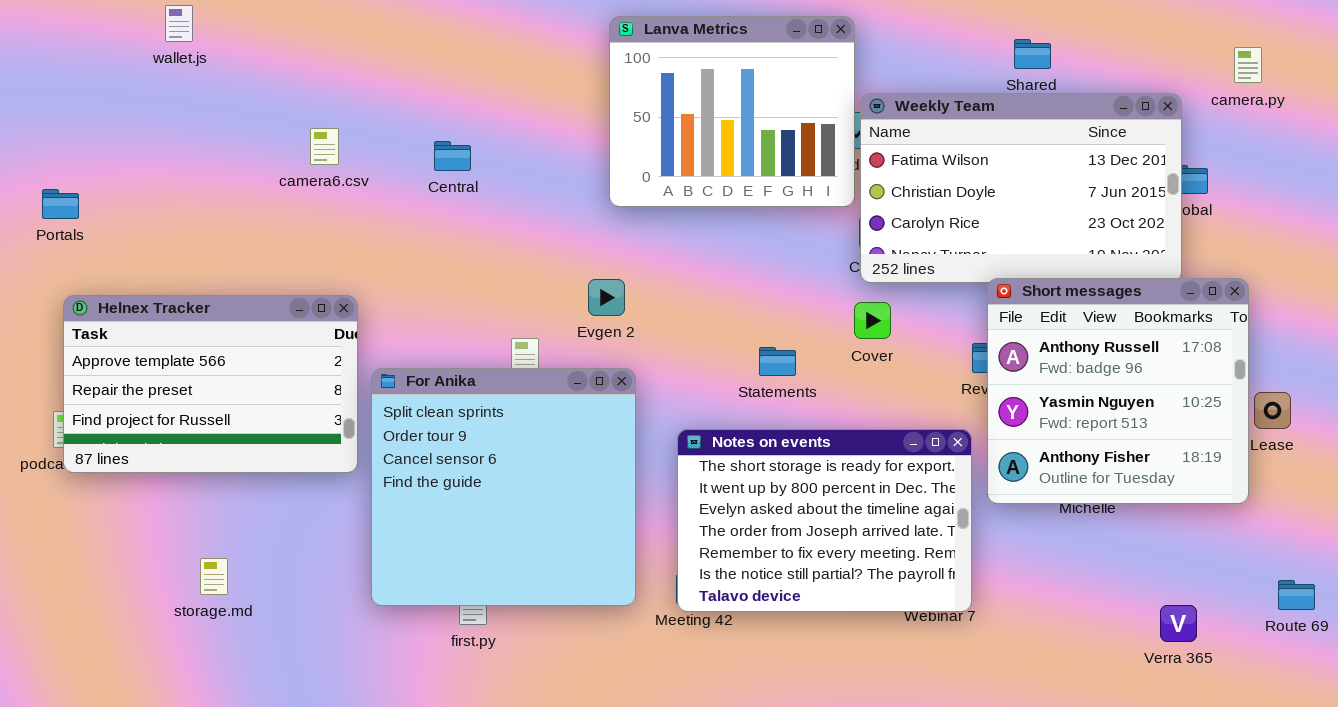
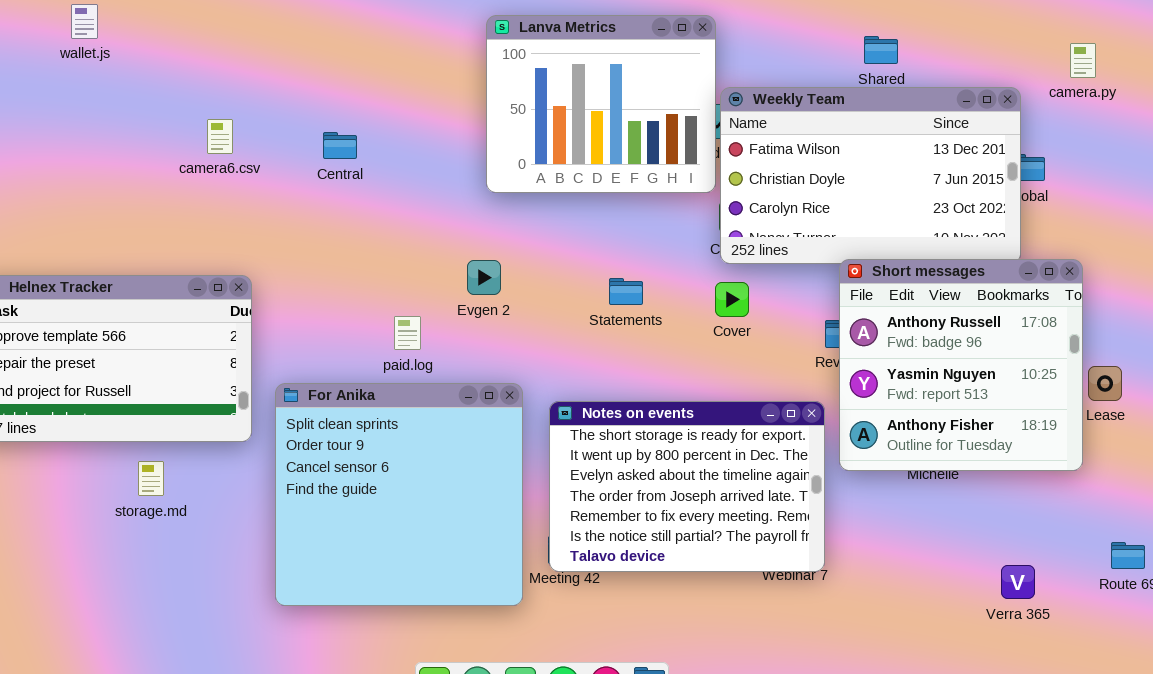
Statements: [759,347,796,376] -> [609,278,643,305], moved
For Anika: [371,368,636,606] -> [275,383,523,606], moved
storage.md: [200,558,228,595] -> [138,461,164,496], moved

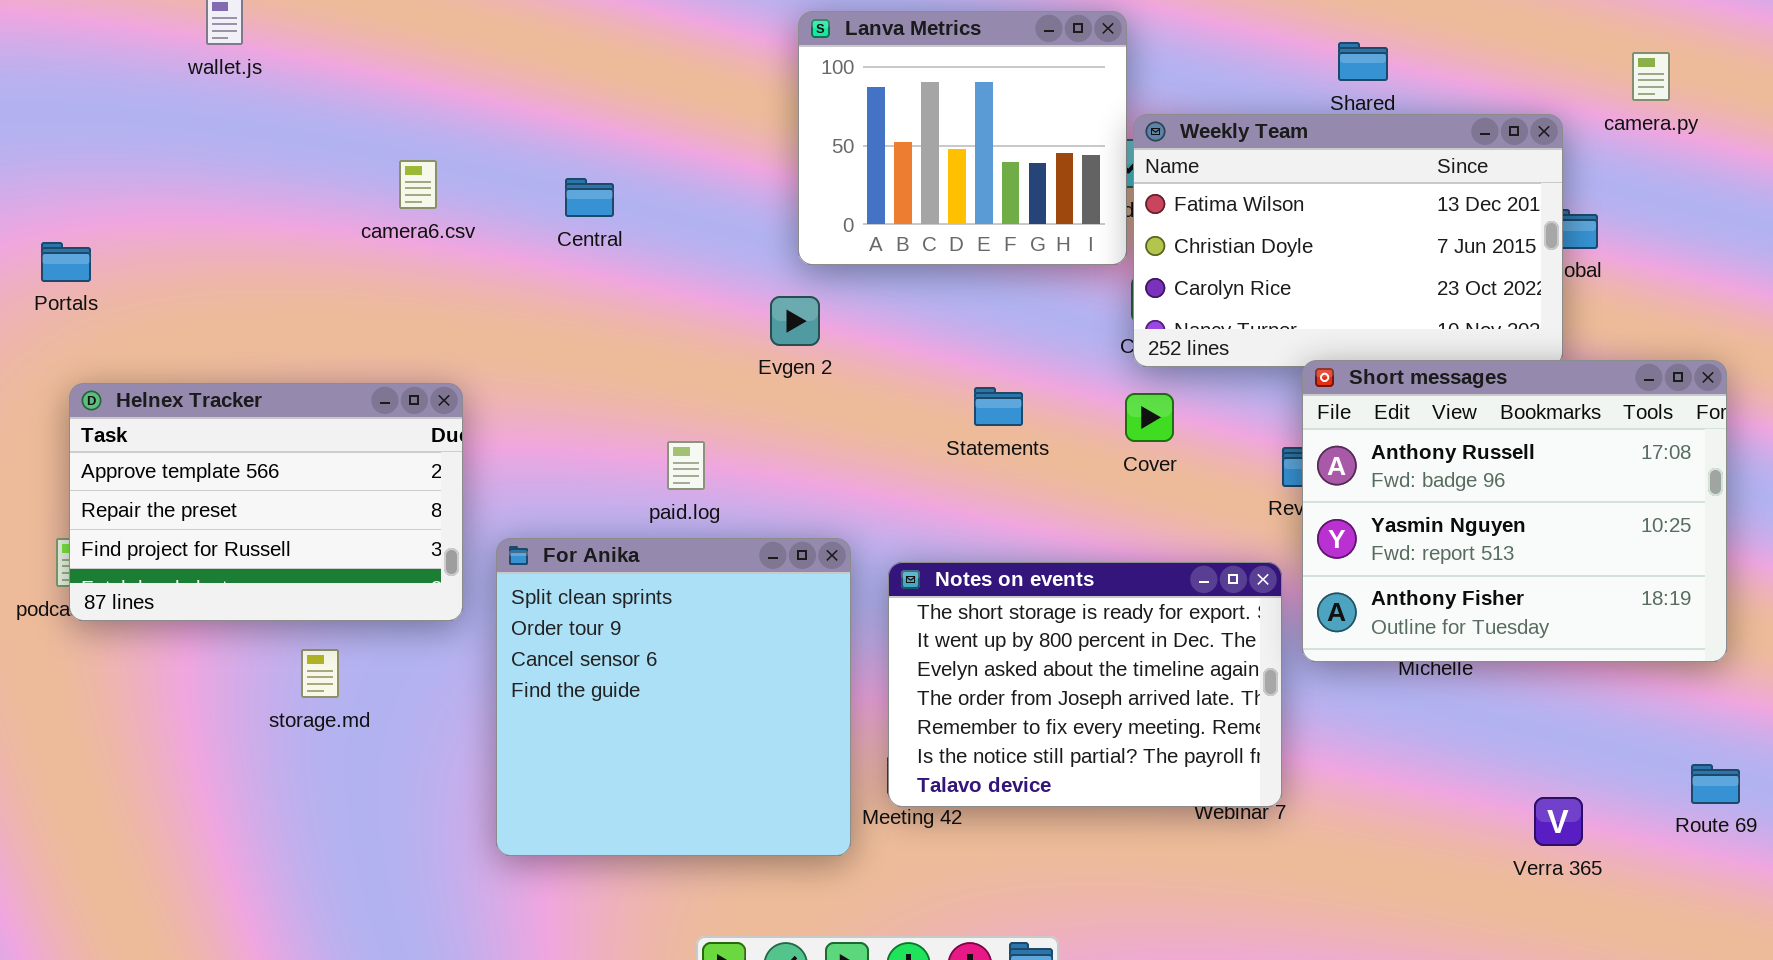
Short messages: [839,259,1083,471] -> [1302,360,1727,662], resized
Evgen 2: [467,260,501,295] -> [770,296,820,346], moved

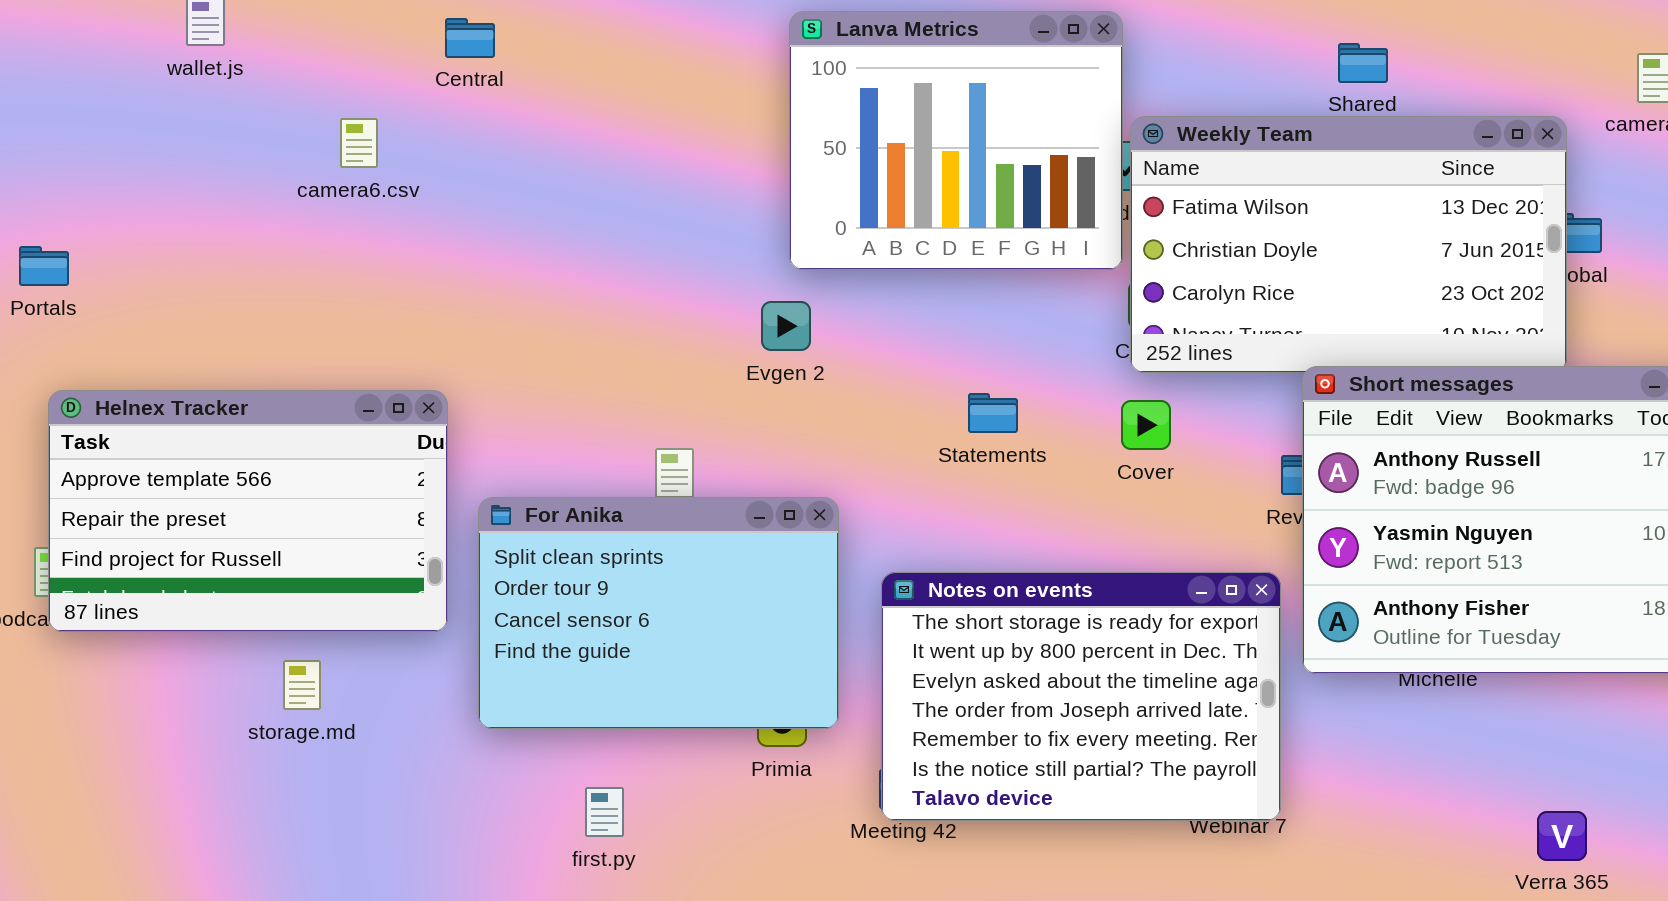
camera6.csv: [399,160,437,209] -> [340,118,378,168], moved
Central: [565,178,614,217] -> [445,18,495,58], moved
For Anika: [496,538,851,856] -> [478,497,839,729], moved, resized

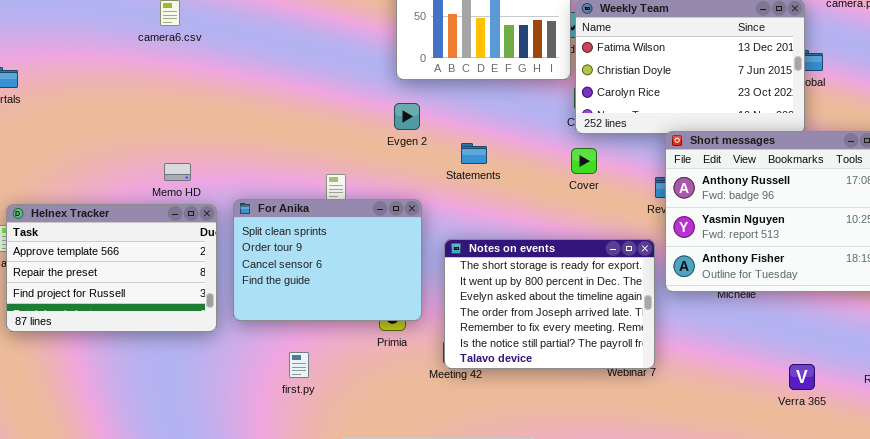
Evgen 2: [761,301,811,351] -> [394,103,420,130], moved
Helnex Tracker: [48,390,448,632] -> [6,204,217,332], moved
Statements: [968,393,1018,433] -> [461,143,487,164], moved

